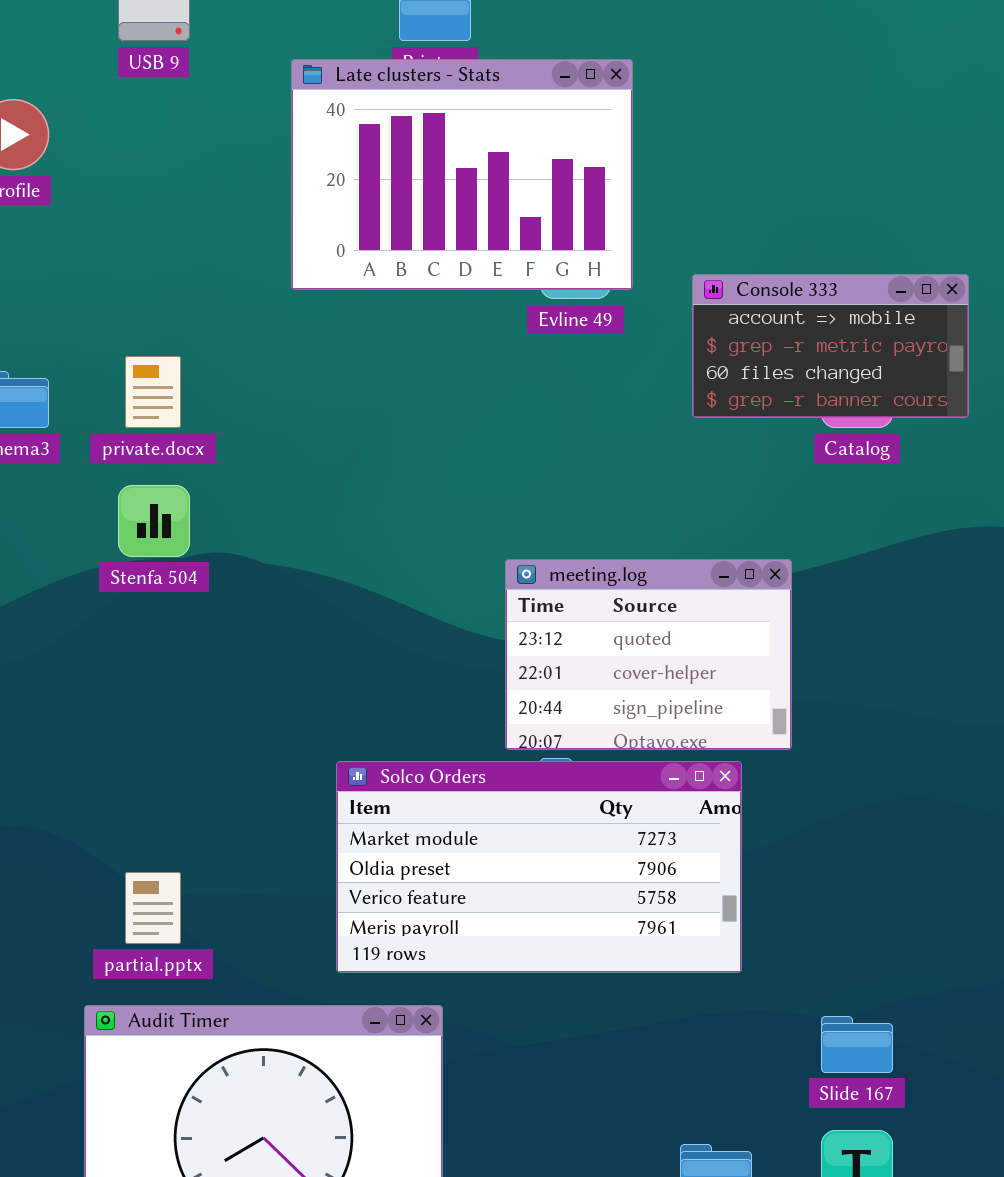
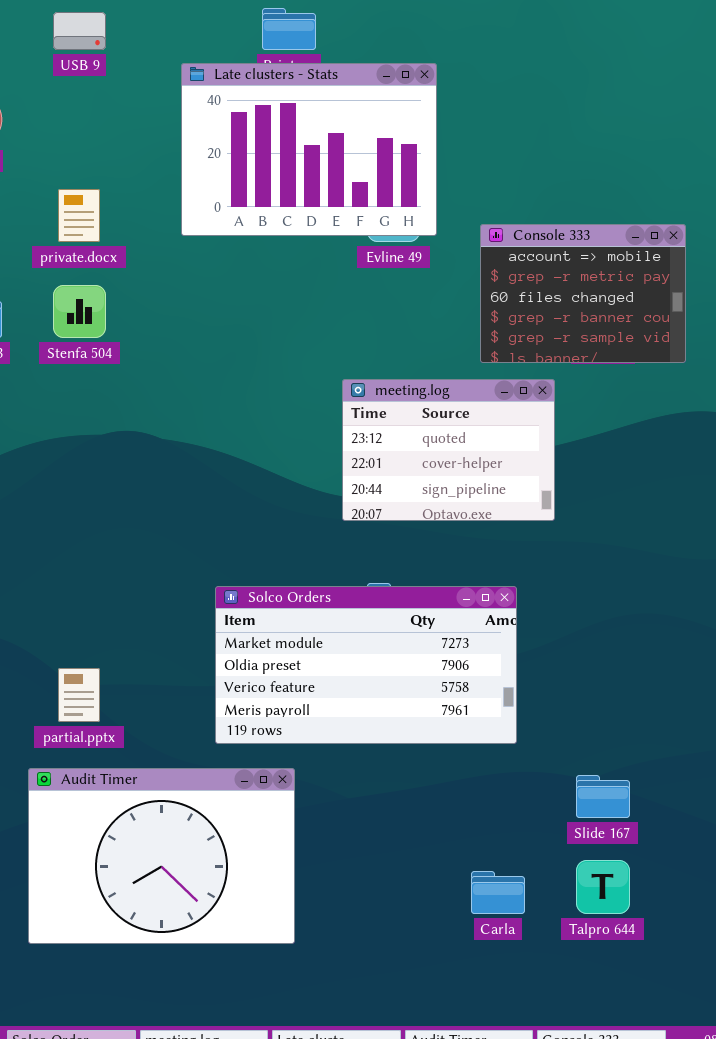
Console 333: [692,274,969,418] -> [480,224,686,363], resized
private.docx: [125,356,181,428] -> [58,189,100,242], moved
Stenfa 504: [118,485,190,557] -> [53,285,106,338], moved
meeting.log: [505,559,792,750] -> [342,379,555,521], moved

